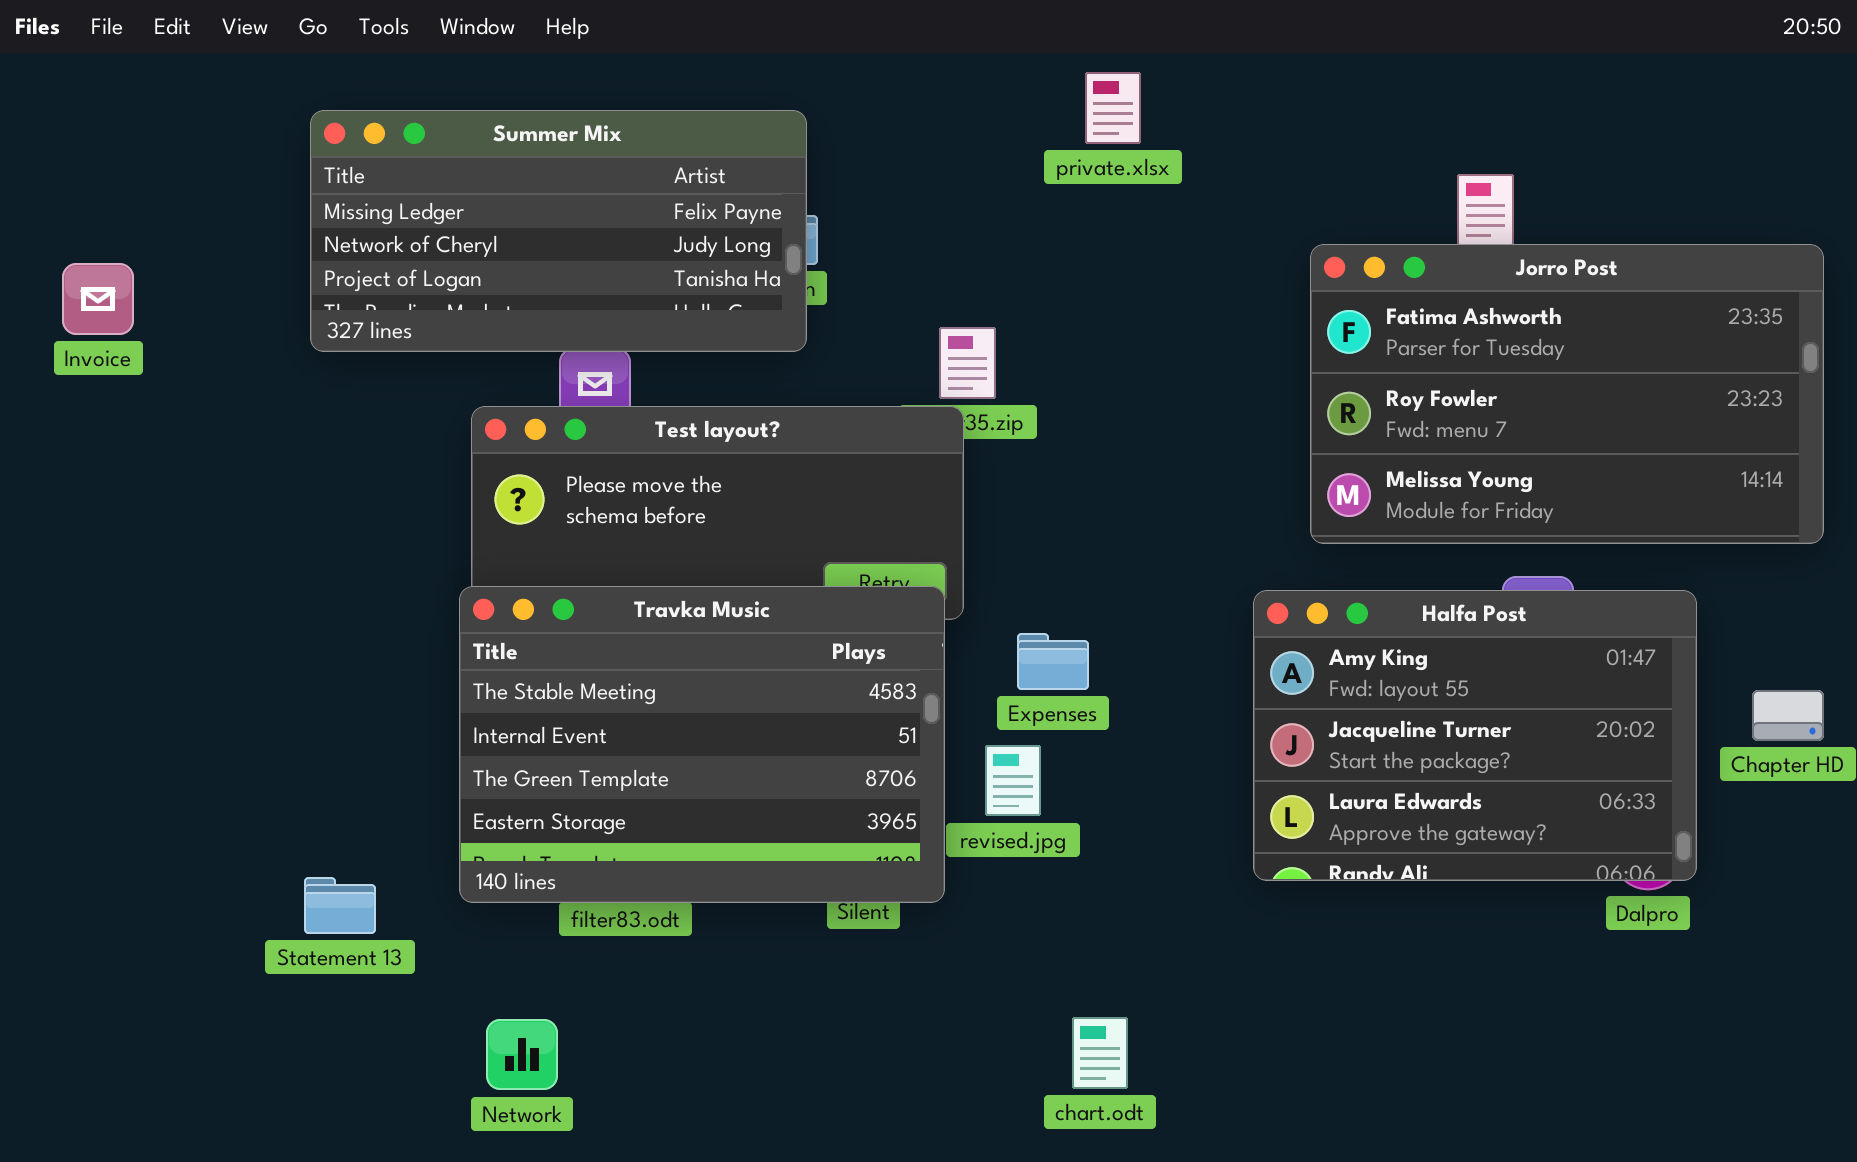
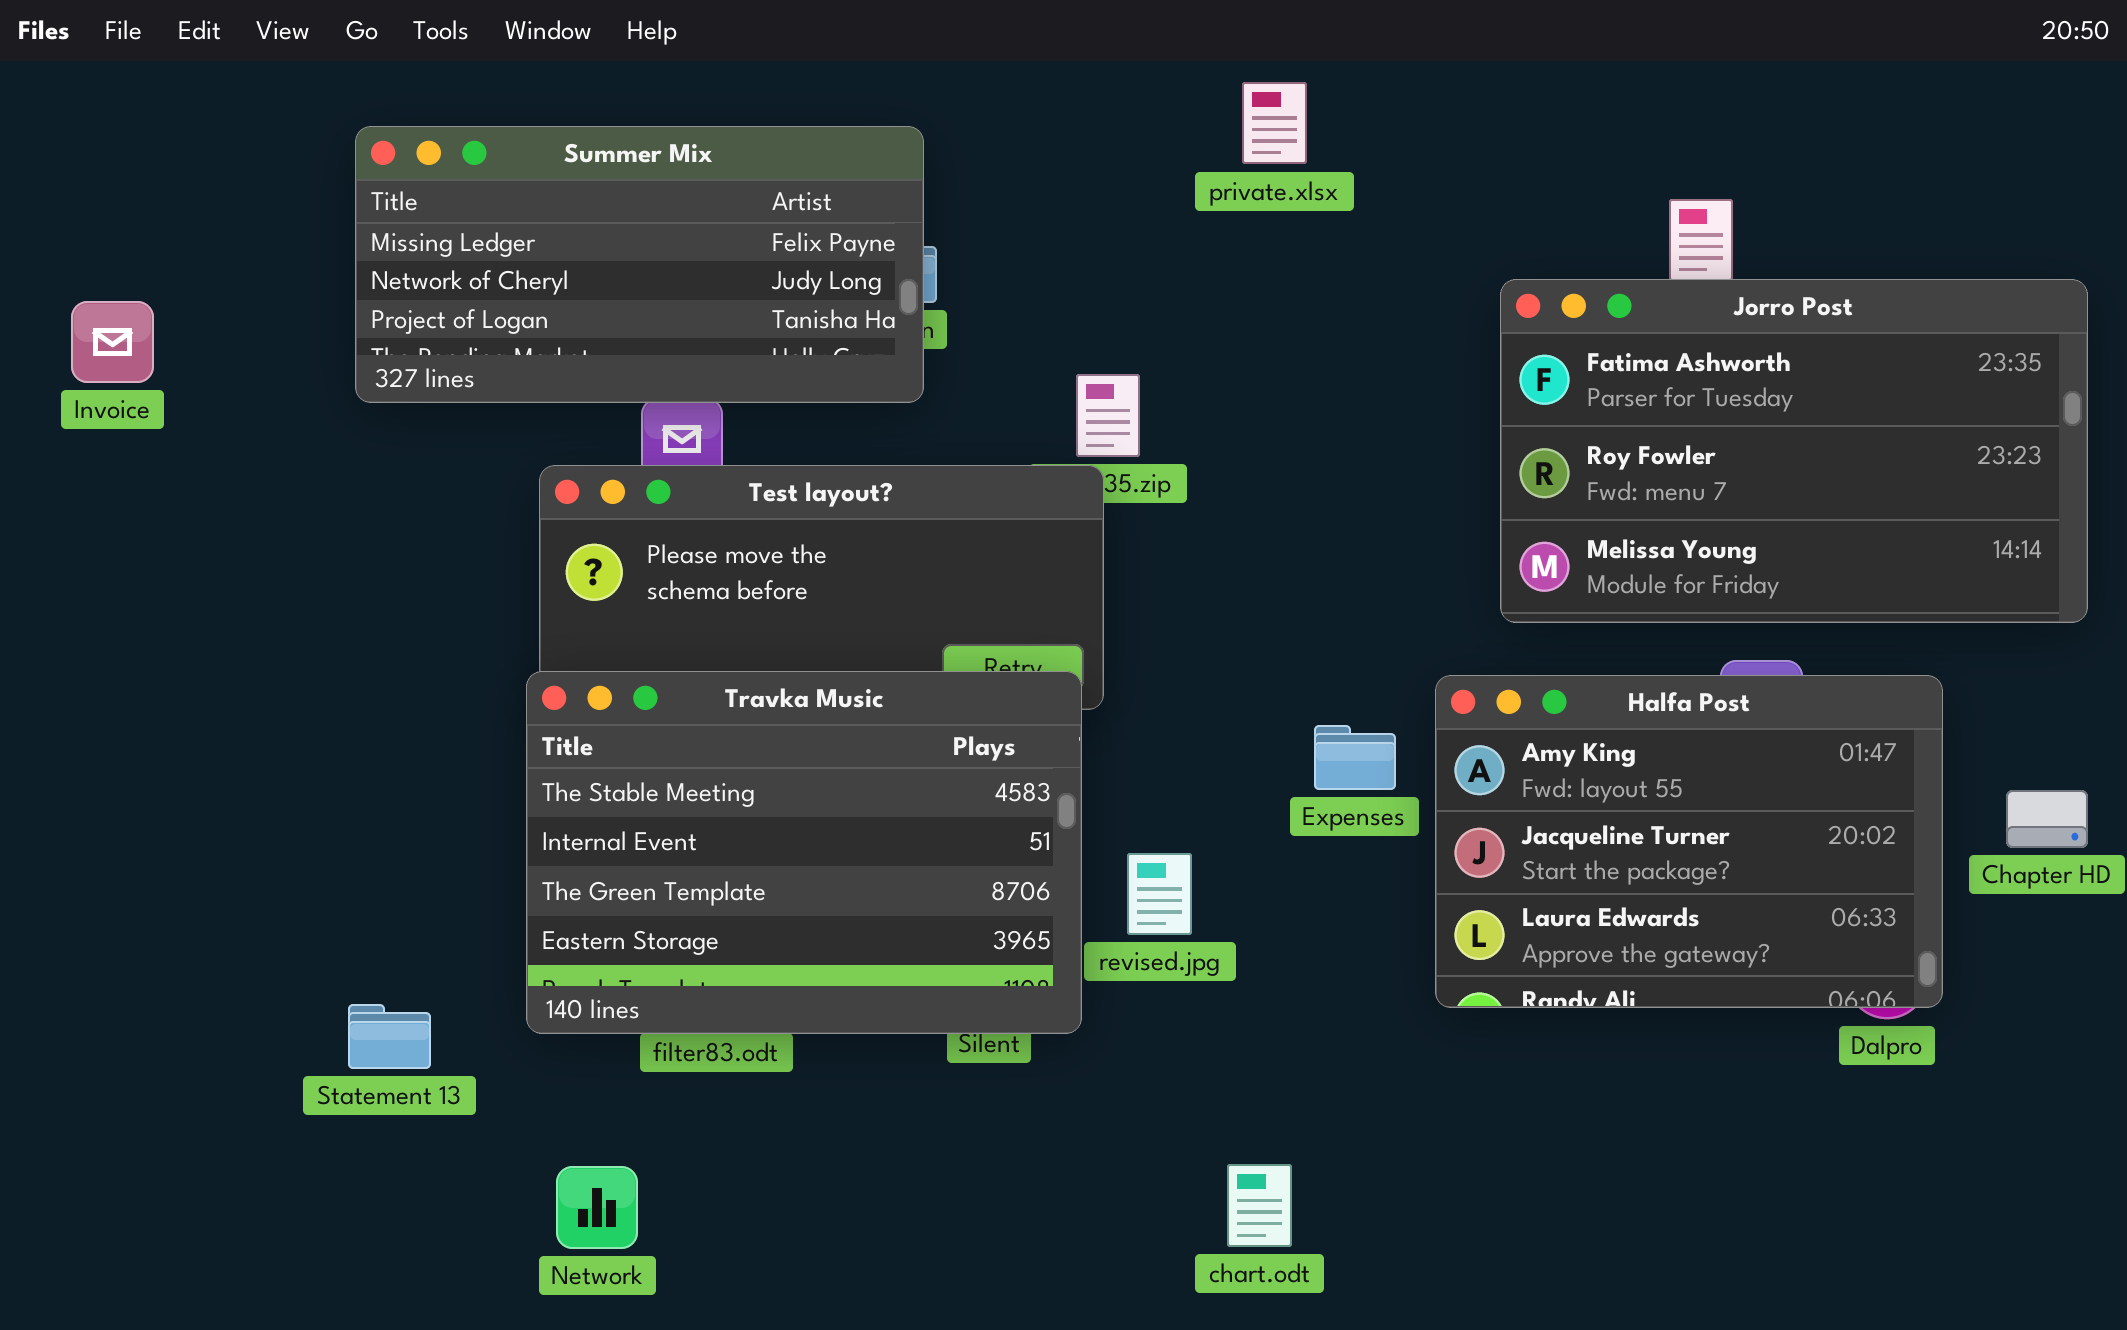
Expenses: [1017,633,1089,690] -> [1314,725,1396,790], moved

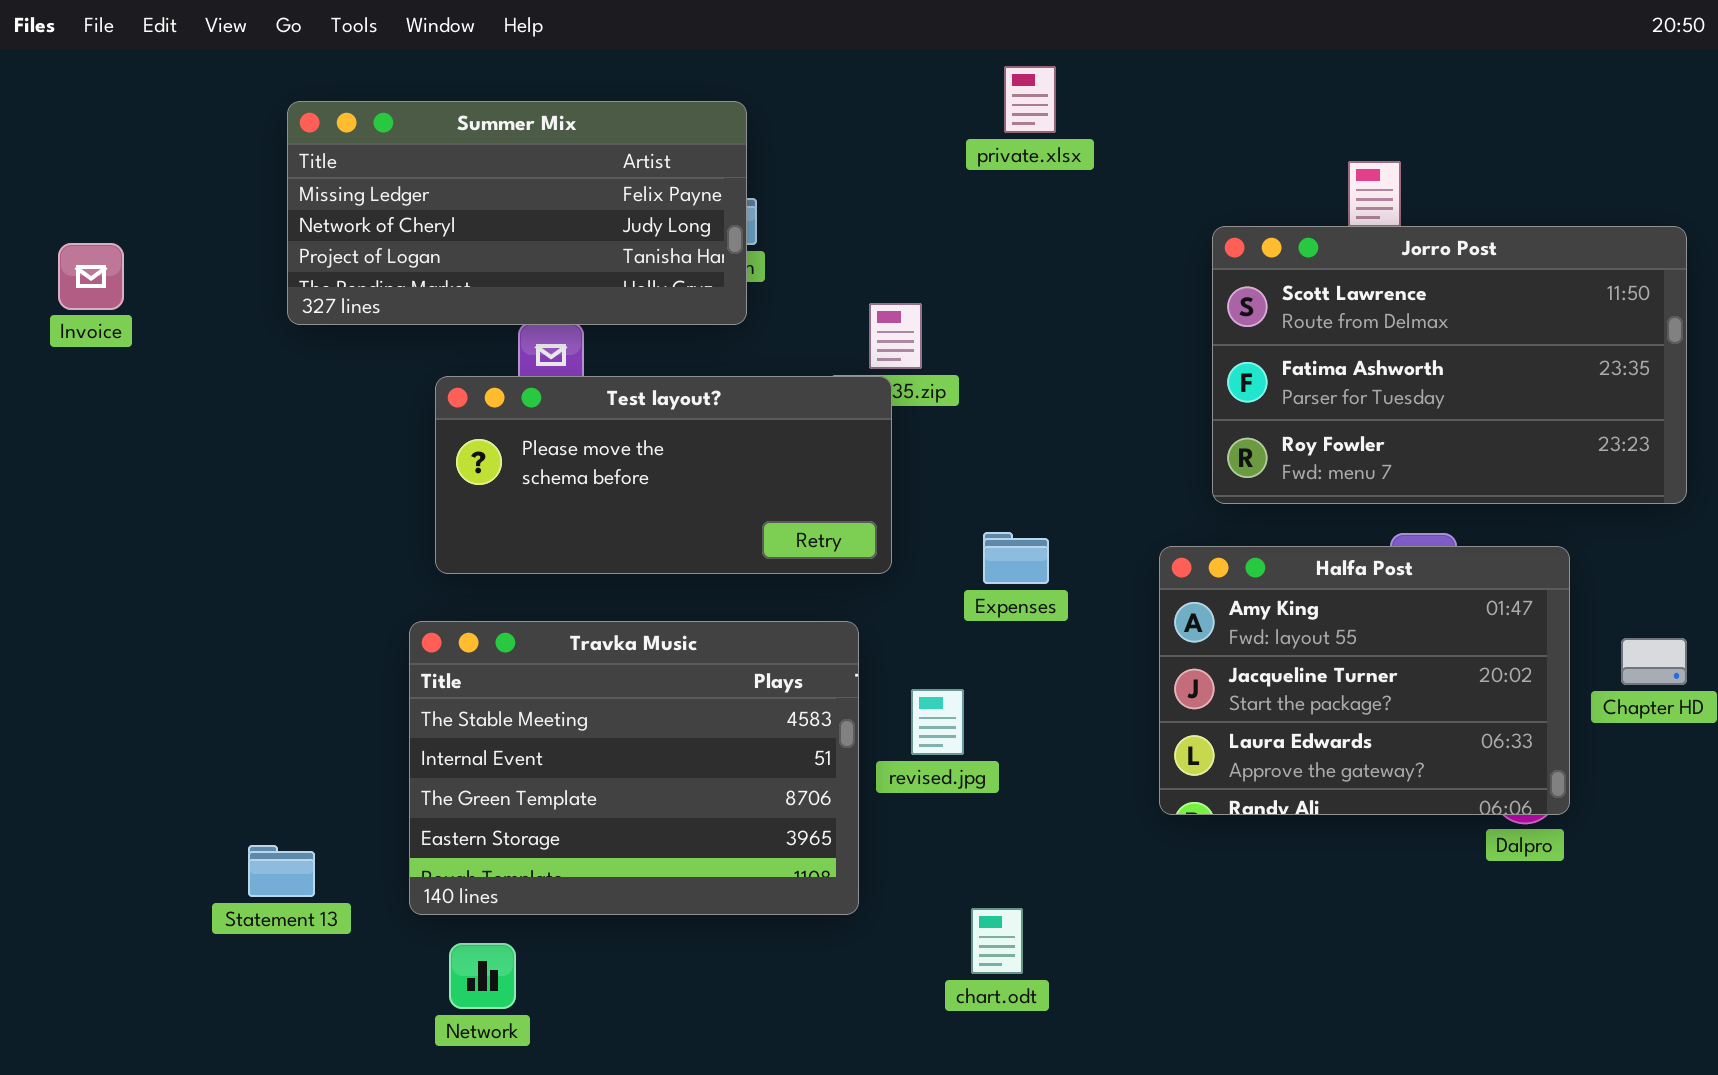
Jorro Post: [1500,279,2088,623] -> [1212,226,1687,504], scrolled up 1 row
Travka Music: [526,671,1082,1034] -> [409,621,859,915], moved
Expenses: [1314,725,1396,790] -> [983,532,1049,584], moved
Statement 13: [348,1004,431,1069] -> [248,845,315,897], moved
chart.odt: [1227,1164,1292,1247] -> [971,908,1023,974], moved

